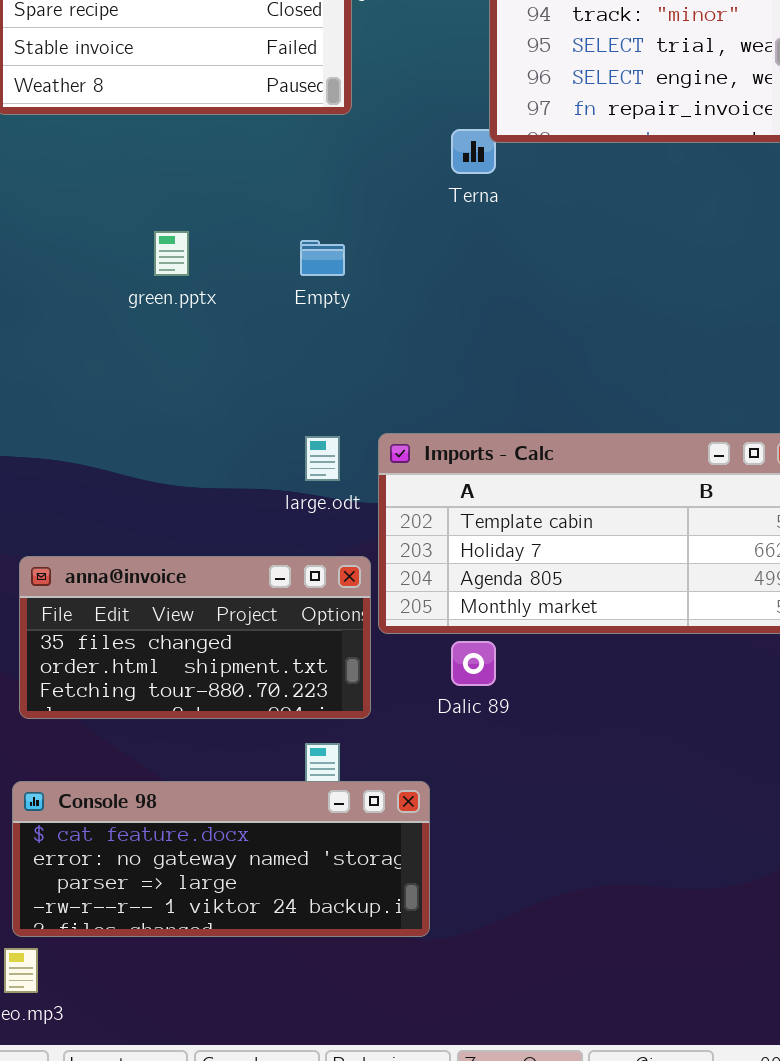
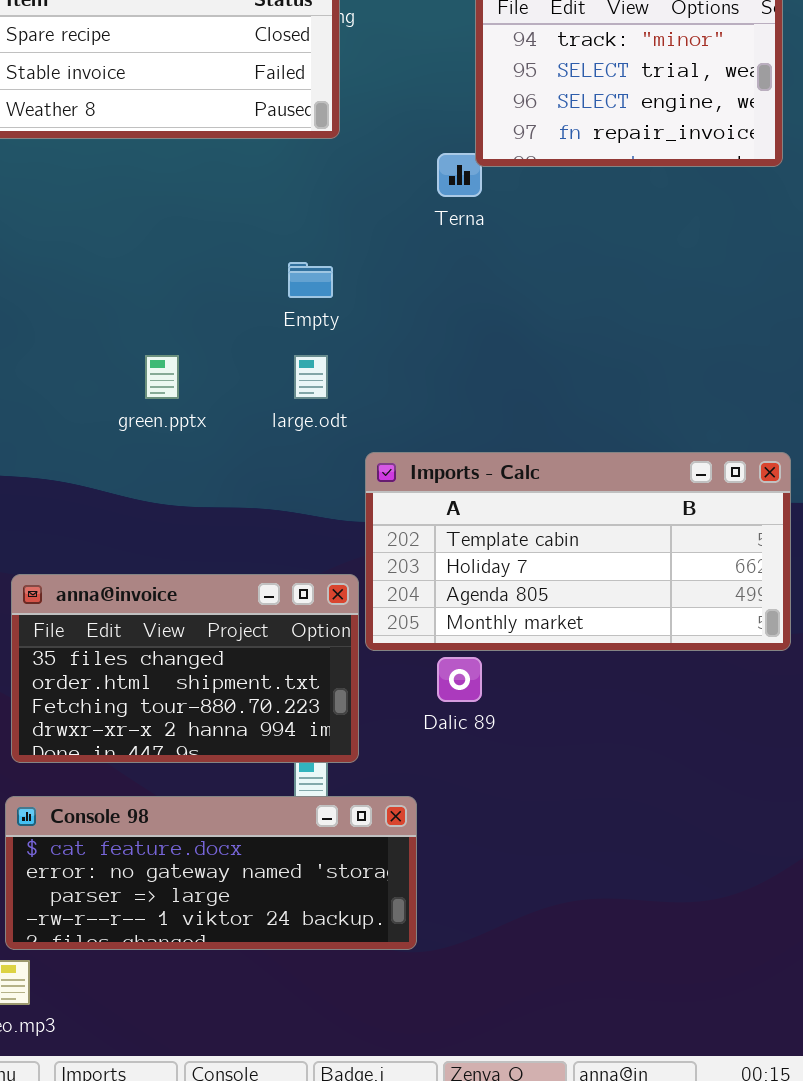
green.pptx: [154,231,189,276] -> [145,355,179,399], moved
large.odt: [305,436,340,481] -> [294,355,328,399], moved
anna@invoice: [19,556,371,719] -> [11,574,359,763], resized

